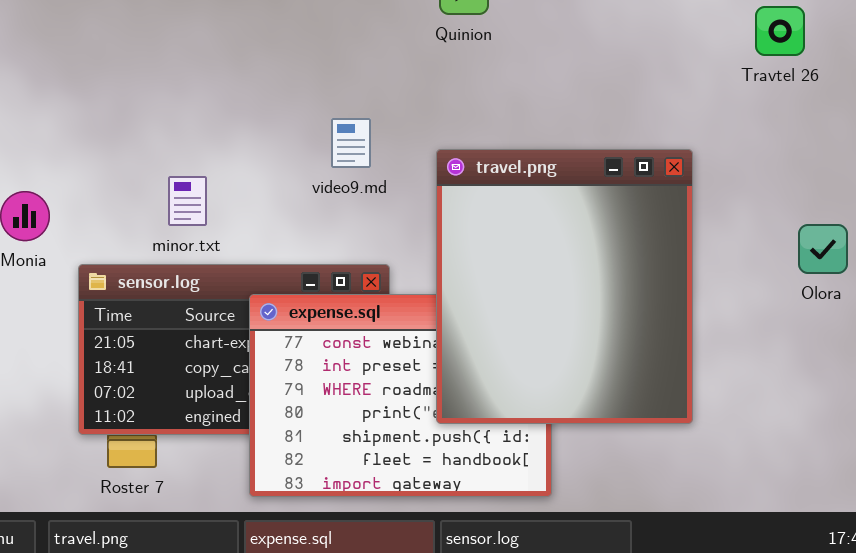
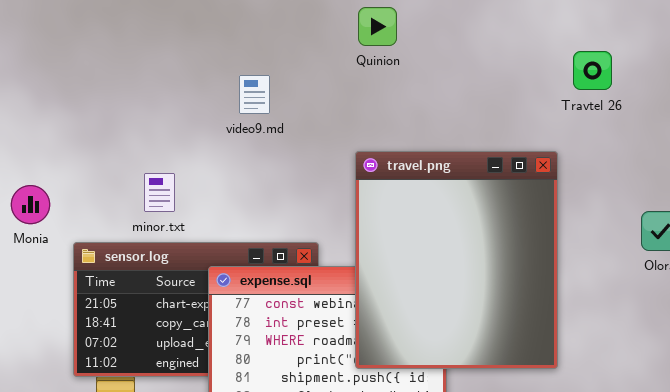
Travtel 26: [755,6,805,56] -> [573,51,612,90], moved
video9.md: [331,118,371,168] -> [239,75,270,114], moved

